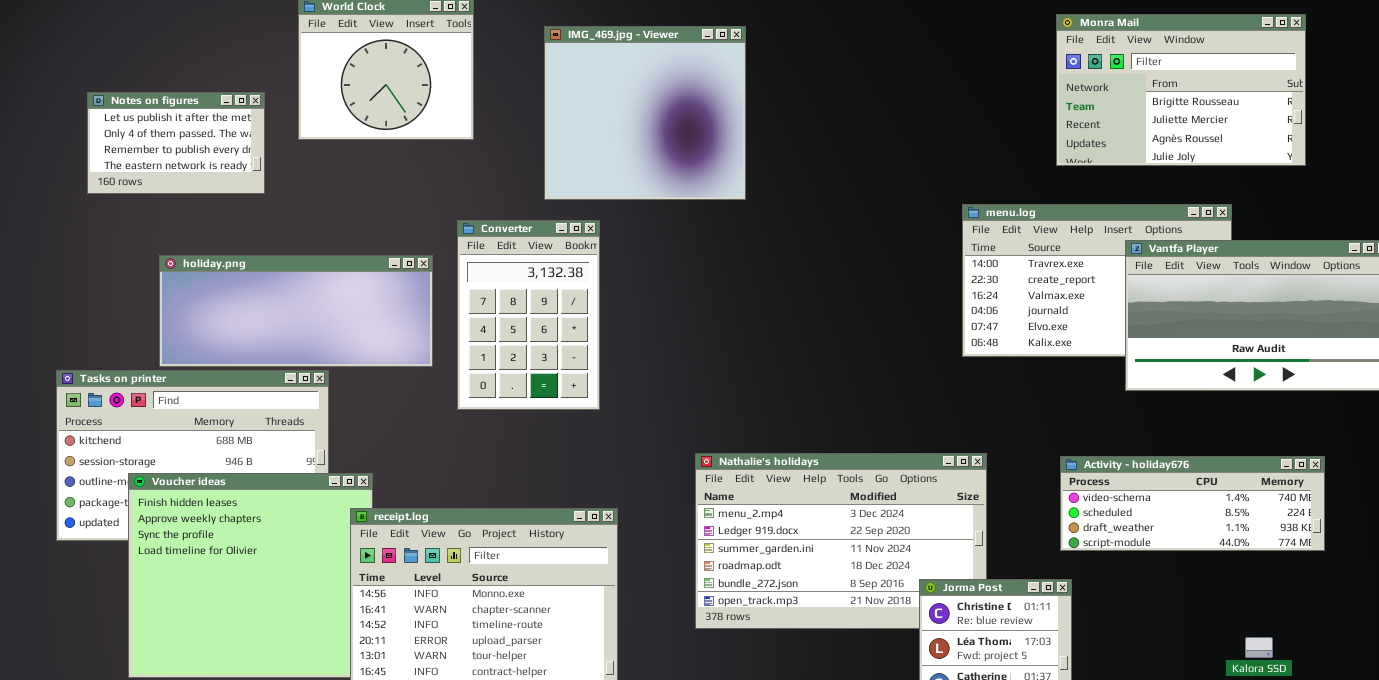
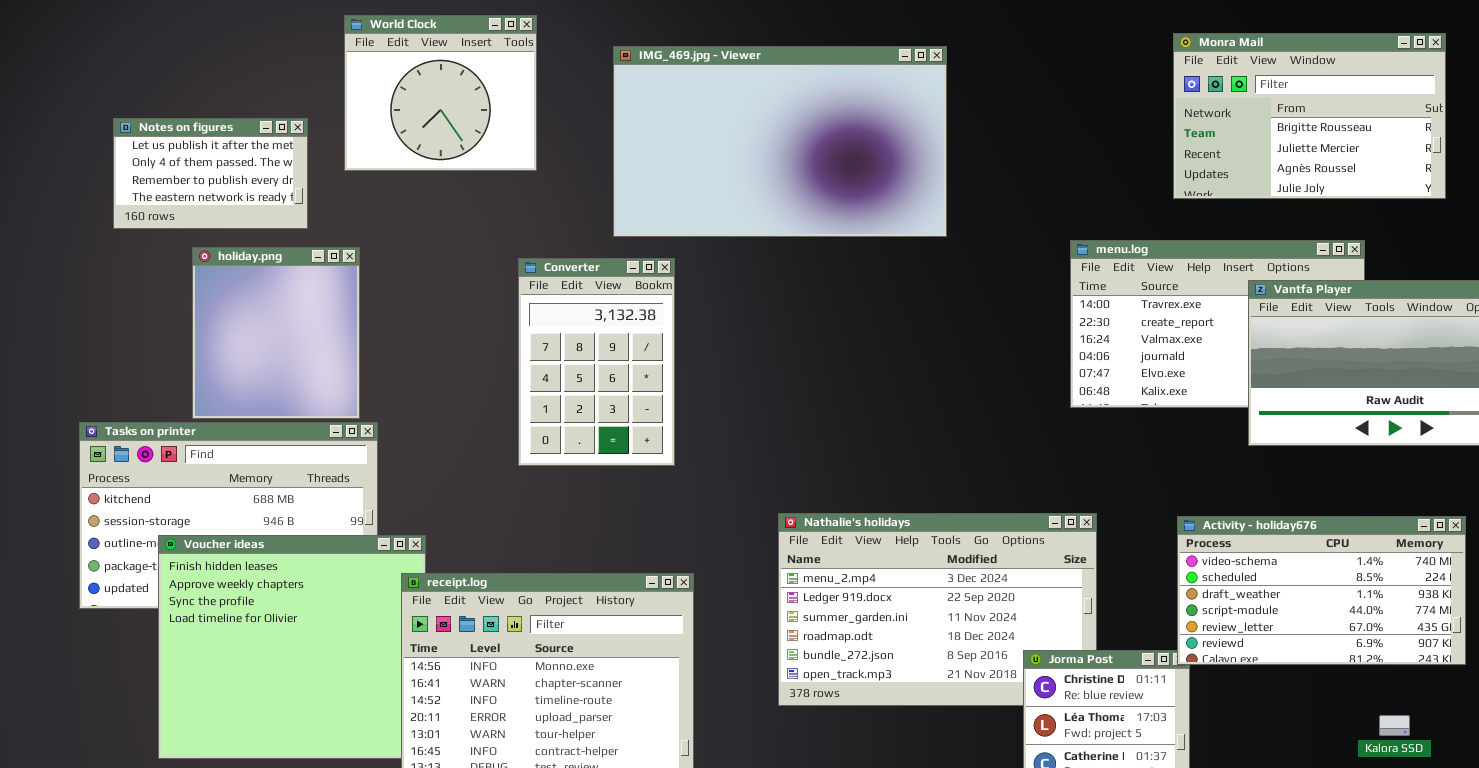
IMG_469.jpg - Viewer: [544,26,746,200] -> [613,46,947,237], resized
holiday.png: [159,255,433,367] -> [192,247,360,419], resized
Activity - holiday676: [1060,456,1325,551] -> [1177,516,1466,665], resized

